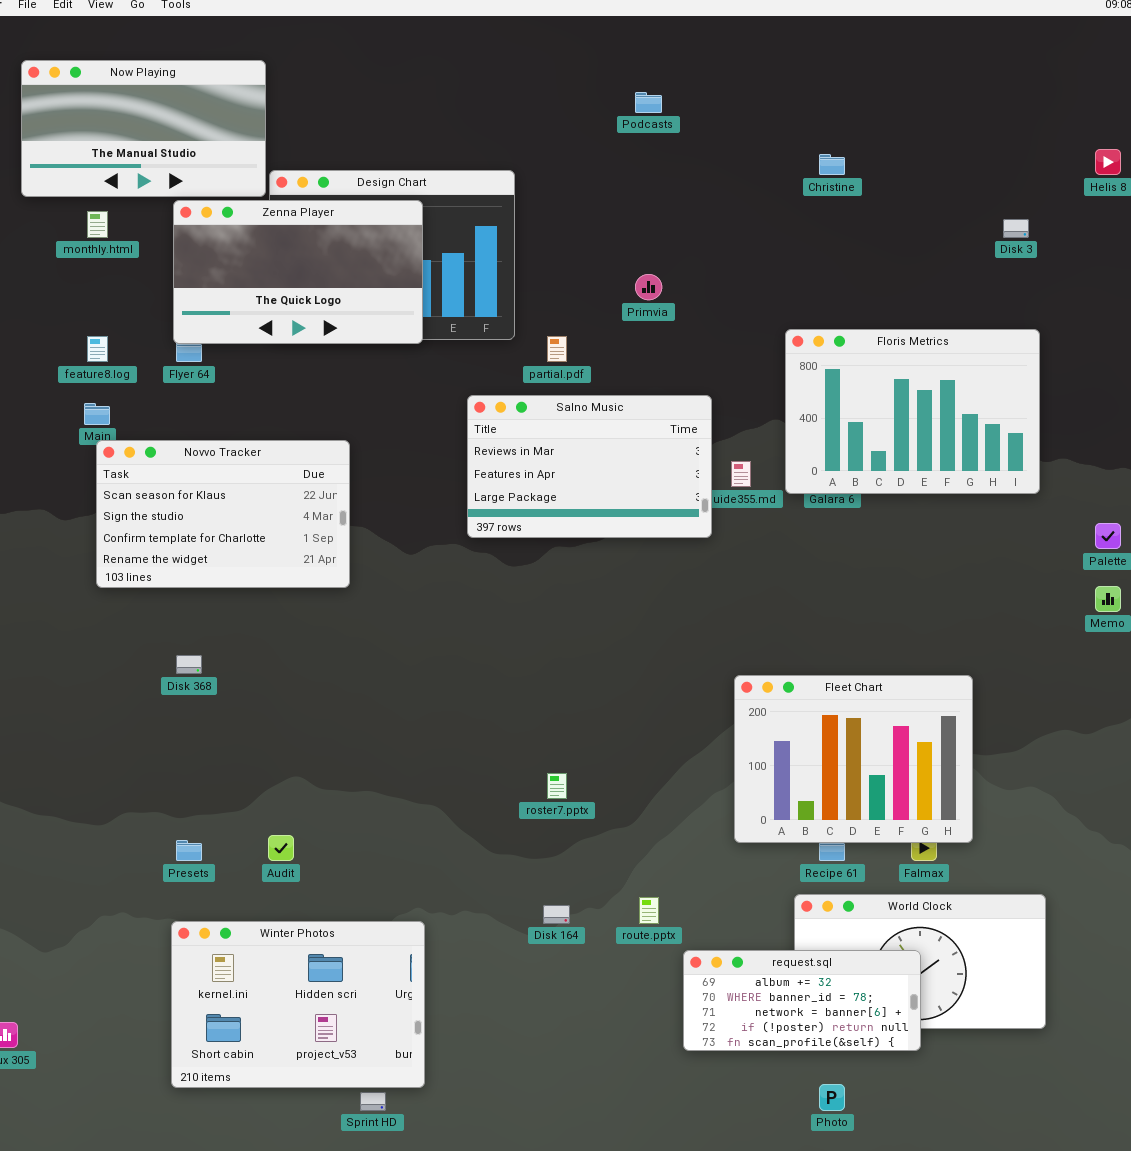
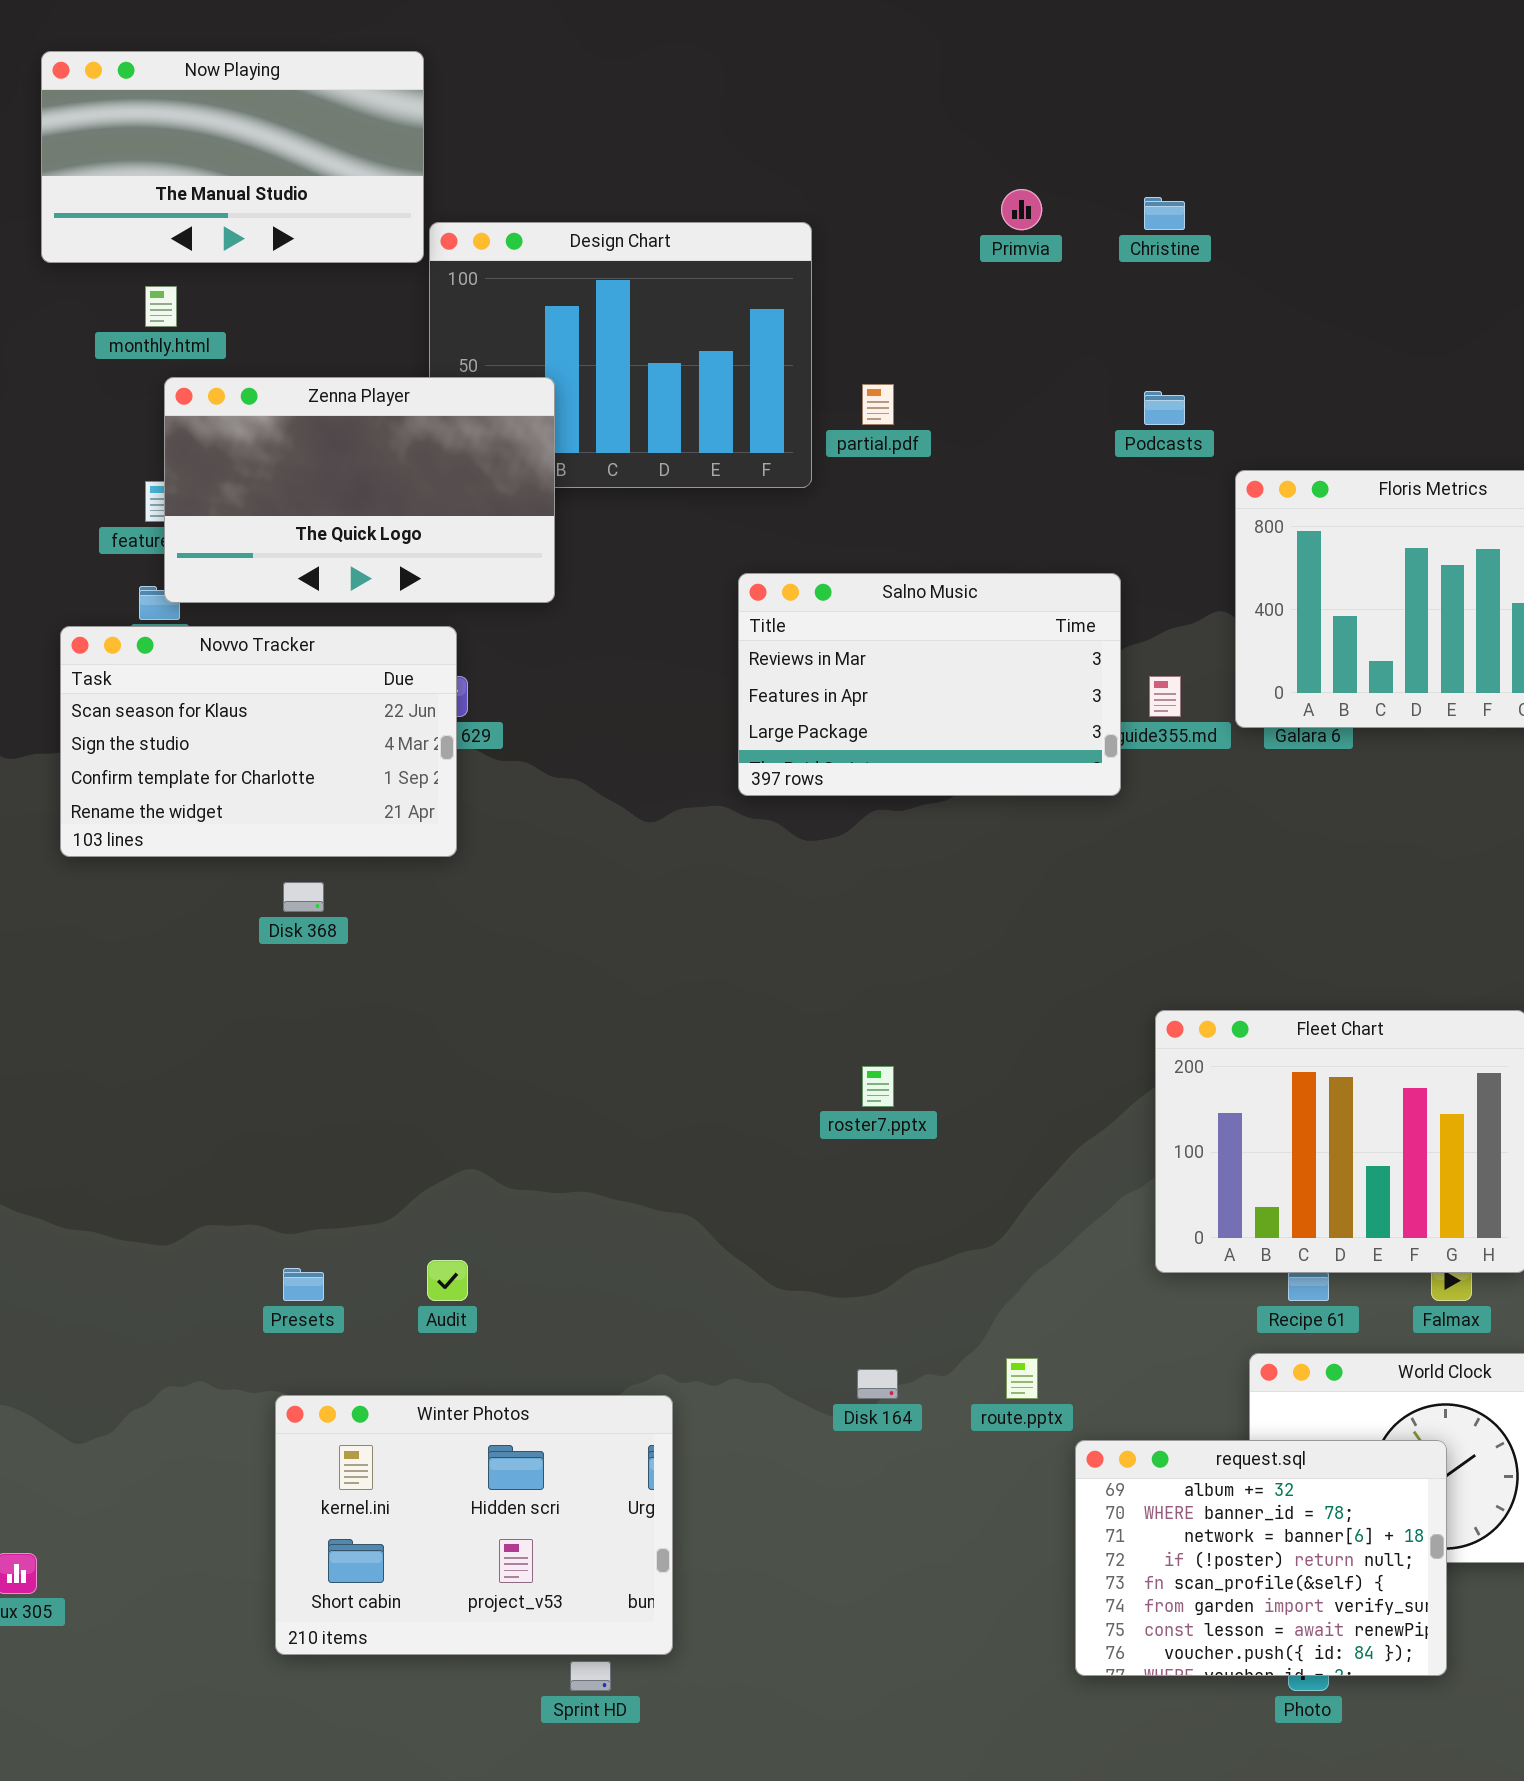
Podcasts: [635,92,662,113] -> [1144,391,1185,425], moved
Christine: [819,154,845,175] -> [1144,197,1185,230], moved
Zenna Player: [173,200,423,344] -> [164,377,555,603], moved
Primvia: [635,274,662,300] -> [1001,189,1042,230], moved
partial.pdf: [547,336,567,362] -> [862,384,894,425], moved
Novvo Tracker: [96,440,350,588] -> [60,626,457,857], moved
Disk 368: [176,655,202,674] -> [283,882,324,912], moved
roster7.pptx: [547,773,567,799] -> [862,1066,894,1107], moved
request.sql: [683,950,921,1051] -> [1075,1440,1447,1676], resized

